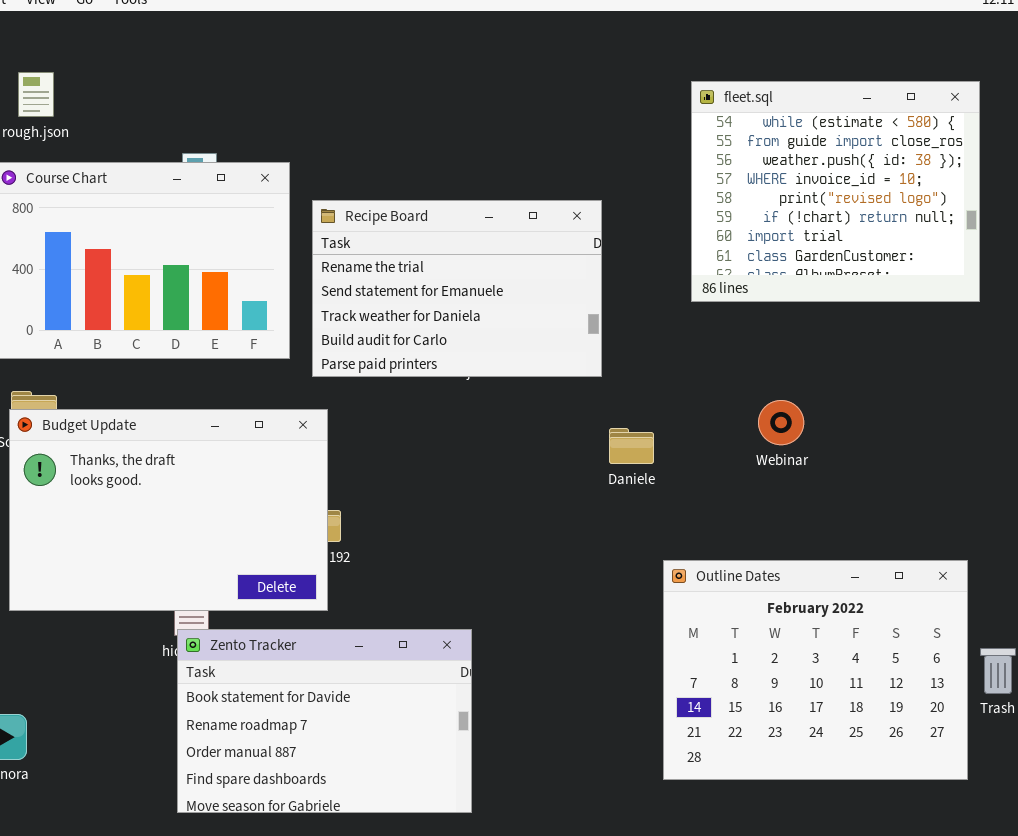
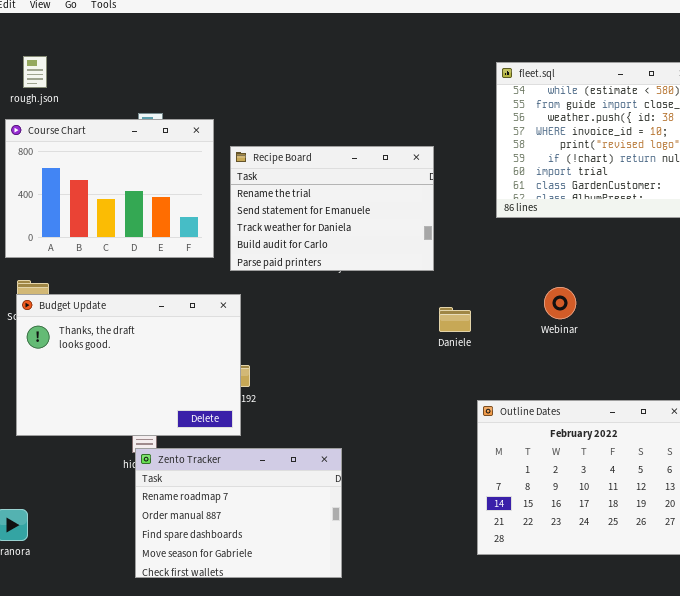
Zento Tracker: [177,629,472,813] -> [135,448,342,578], scrolled down 1 row

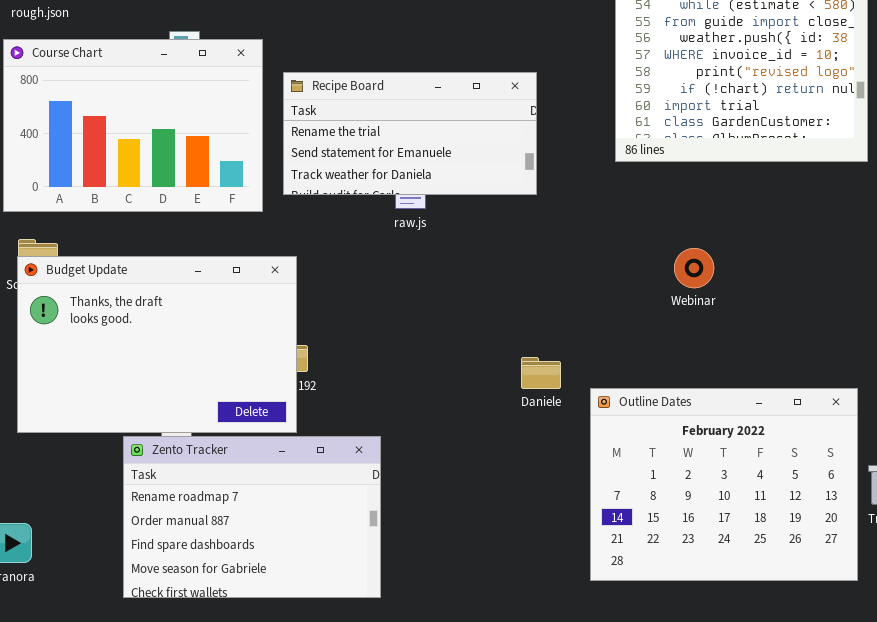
Recipe Board: [230,146,434,271] -> [283,72,537,195], resized
Daniele: [439,307,471,332] -> [521,357,561,389], moved
Zento Tracker: [135,448,342,578] -> [123,436,381,598], moved

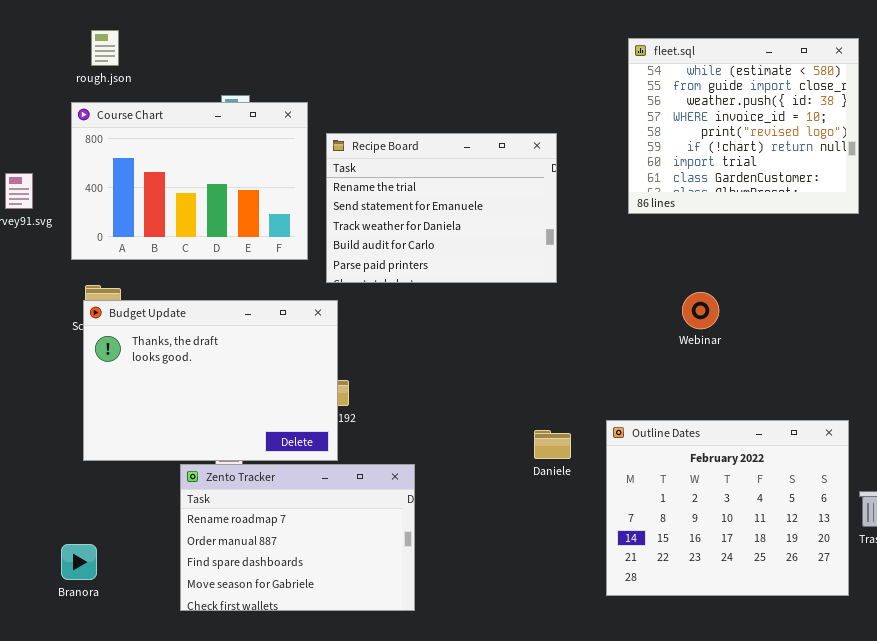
Recipe Board: [283,72,537,195] -> [326,133,557,283], resized
Daniele: [521,357,561,389] -> [534,430,571,459], moved

